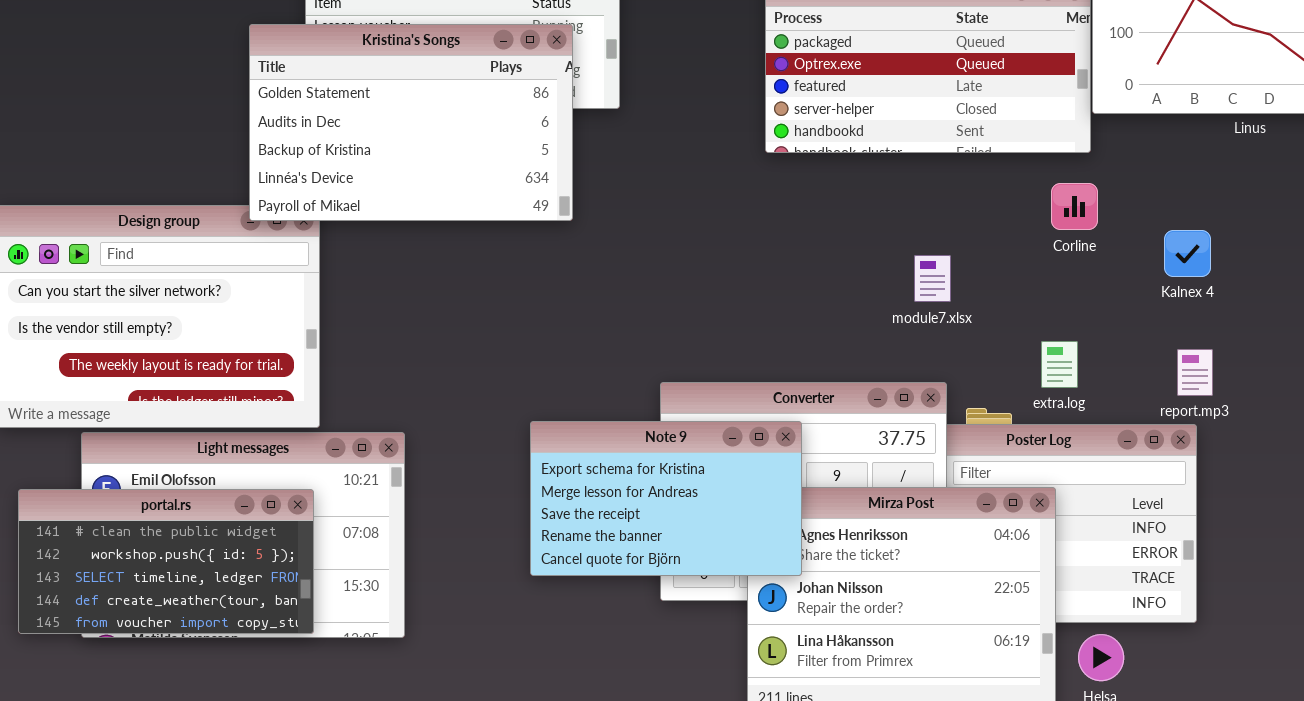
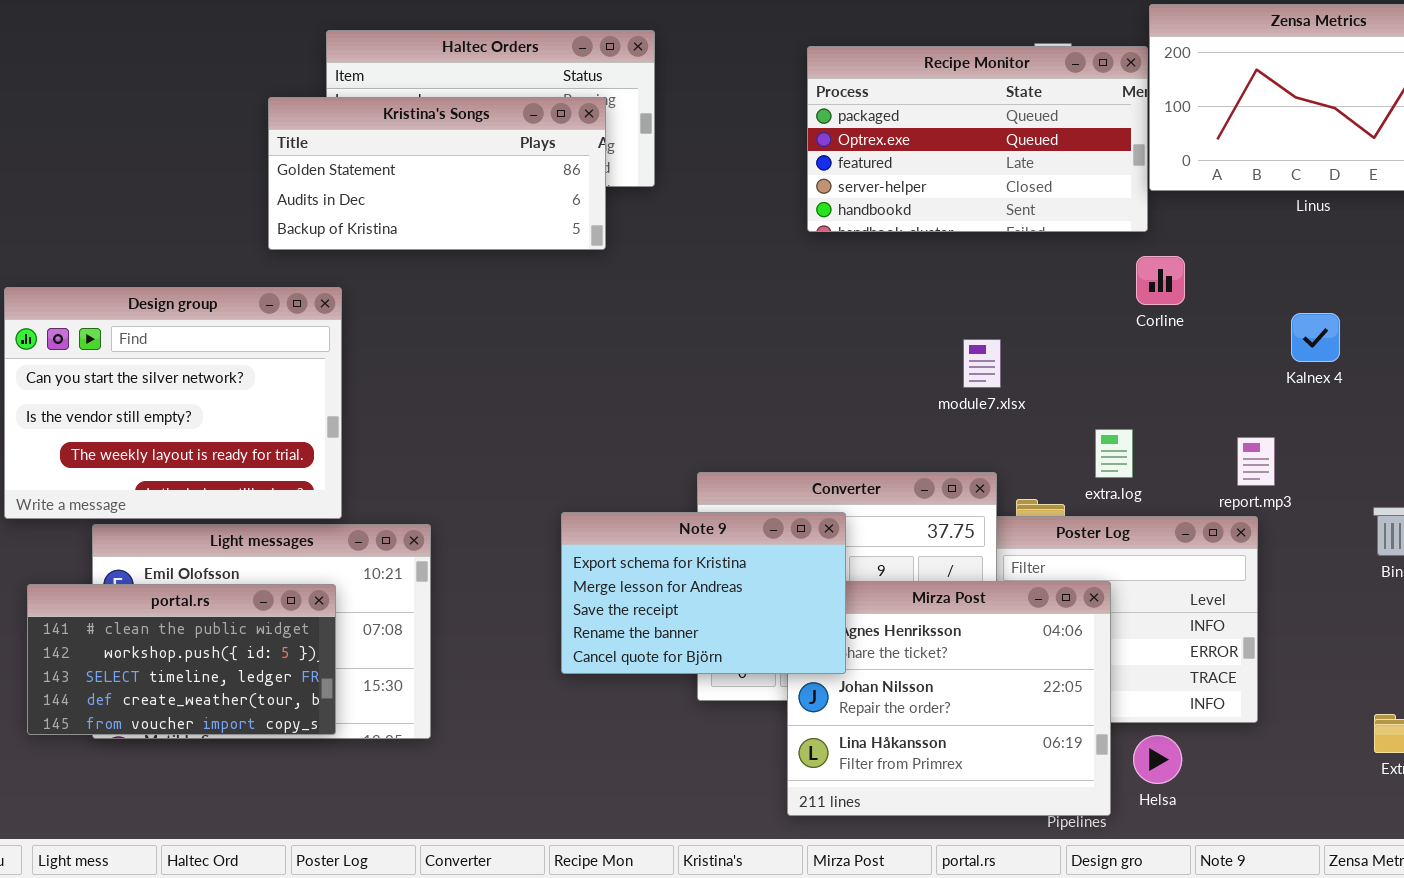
Kristina's Songs: [249,24,573,221] -> [268,97,606,250], resized
Corline: [1051,183,1098,230] -> [1136,256,1185,305], moved
Kalnex 4: [1164,230,1211,277] -> [1291,313,1340,362], moved

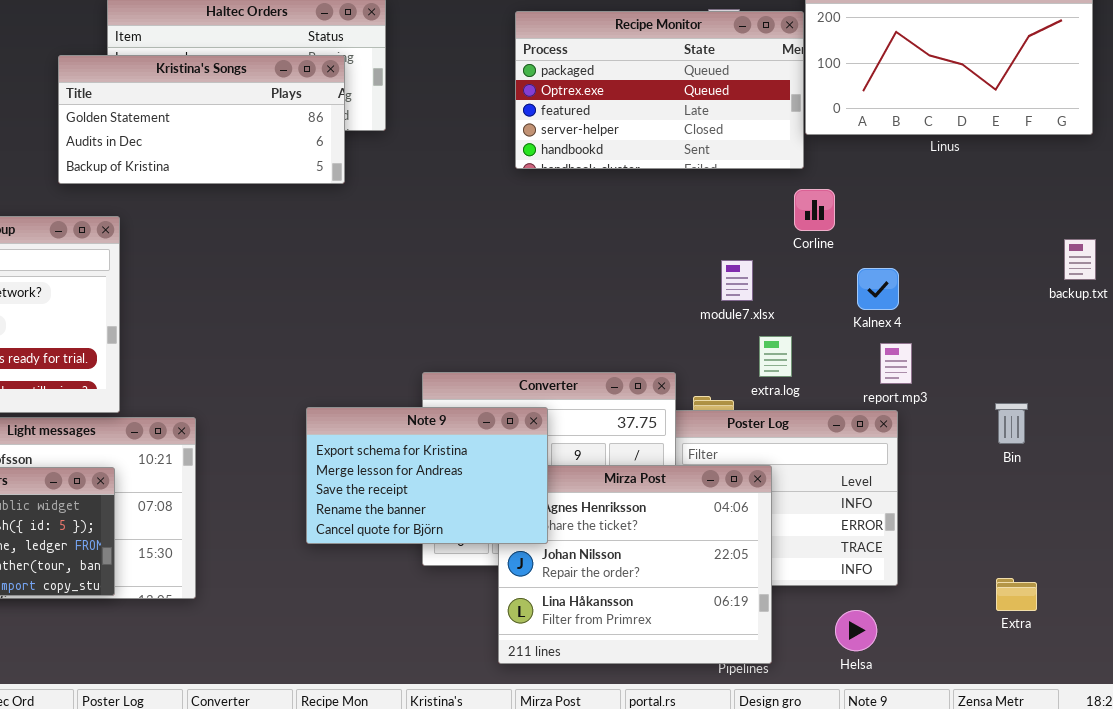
Kalnex 4: [1291,313,1340,362] -> [857,268,899,310], moved
module7.xlsx: [963,339,1001,388] -> [721,260,753,301], moved
Helsa: [1133,735,1182,784] -> [835,610,877,651], moved

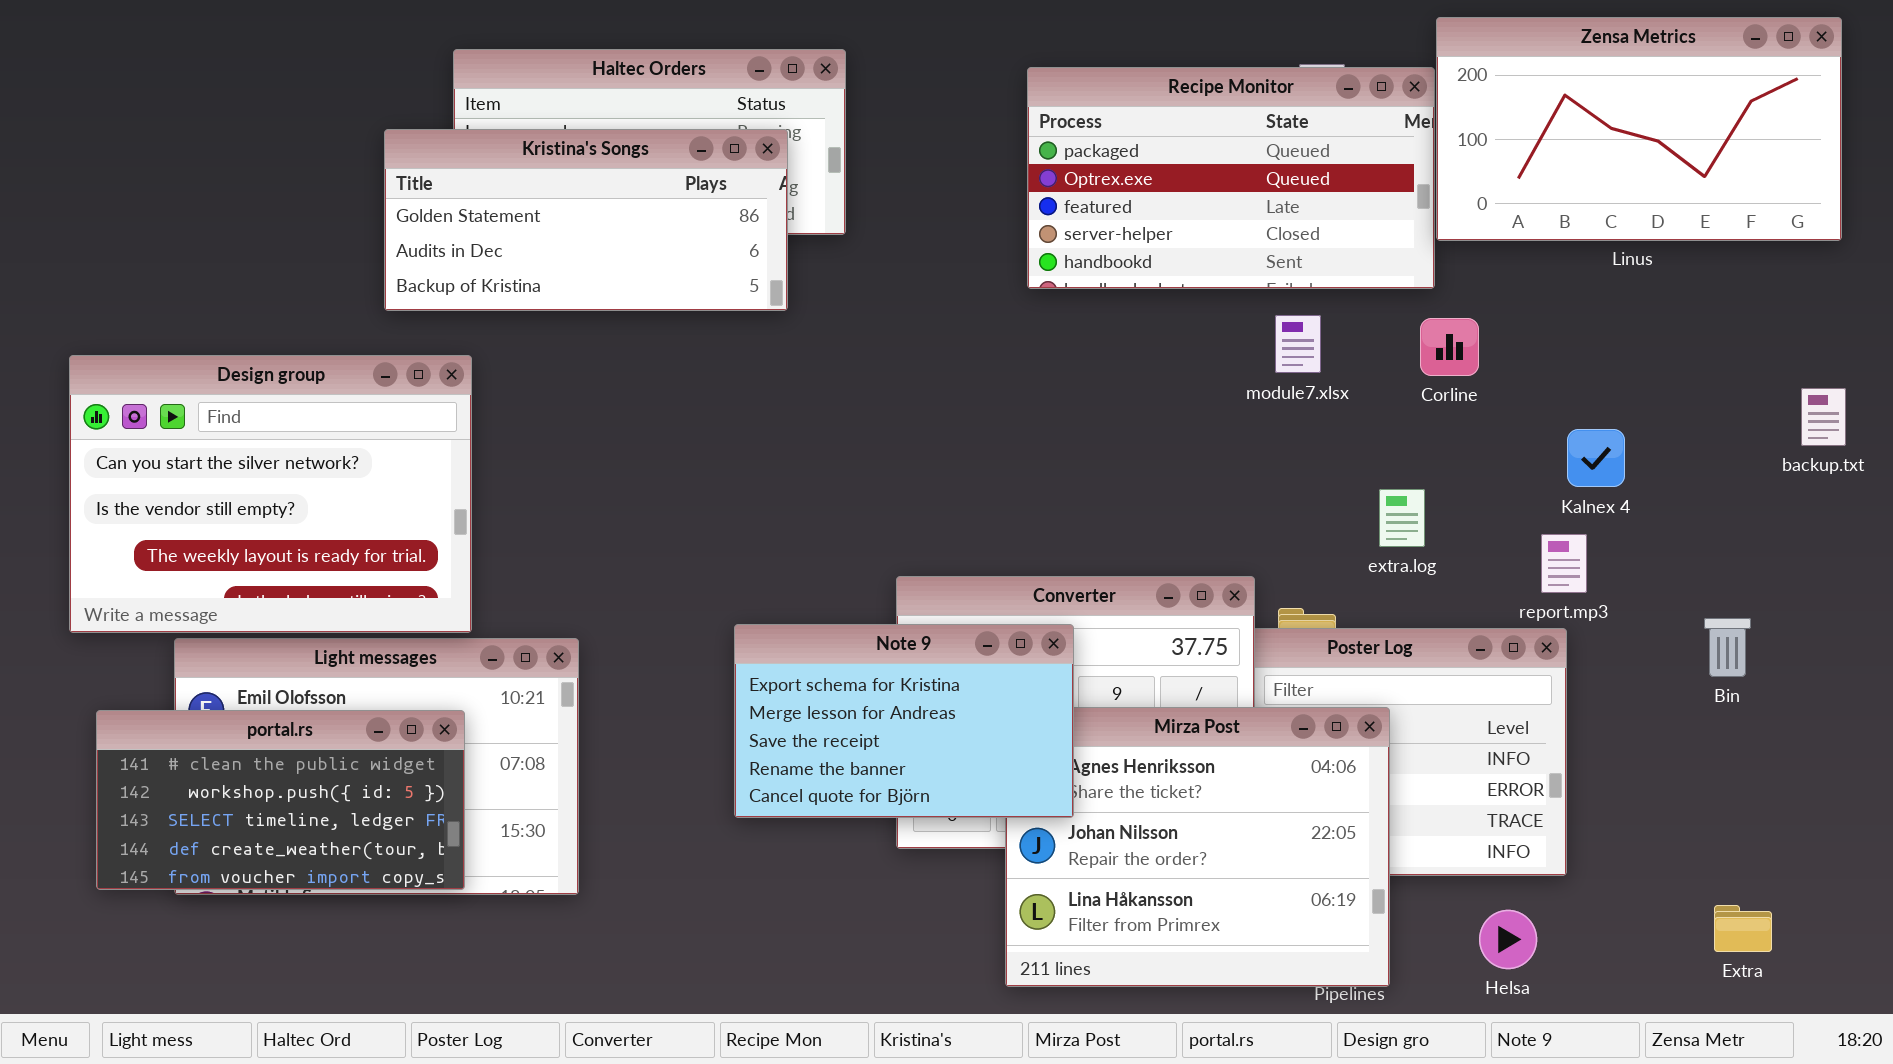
module7.xlsx: [721,260,753,301] -> [1275,315,1321,373], moved
Kalnex 4: [857,268,899,310] -> [1567,429,1625,487], moved
extra.log: [759,336,792,377] -> [1379,489,1425,547], moved
Extra: [996,578,1037,611] -> [1714,905,1772,952], moved

